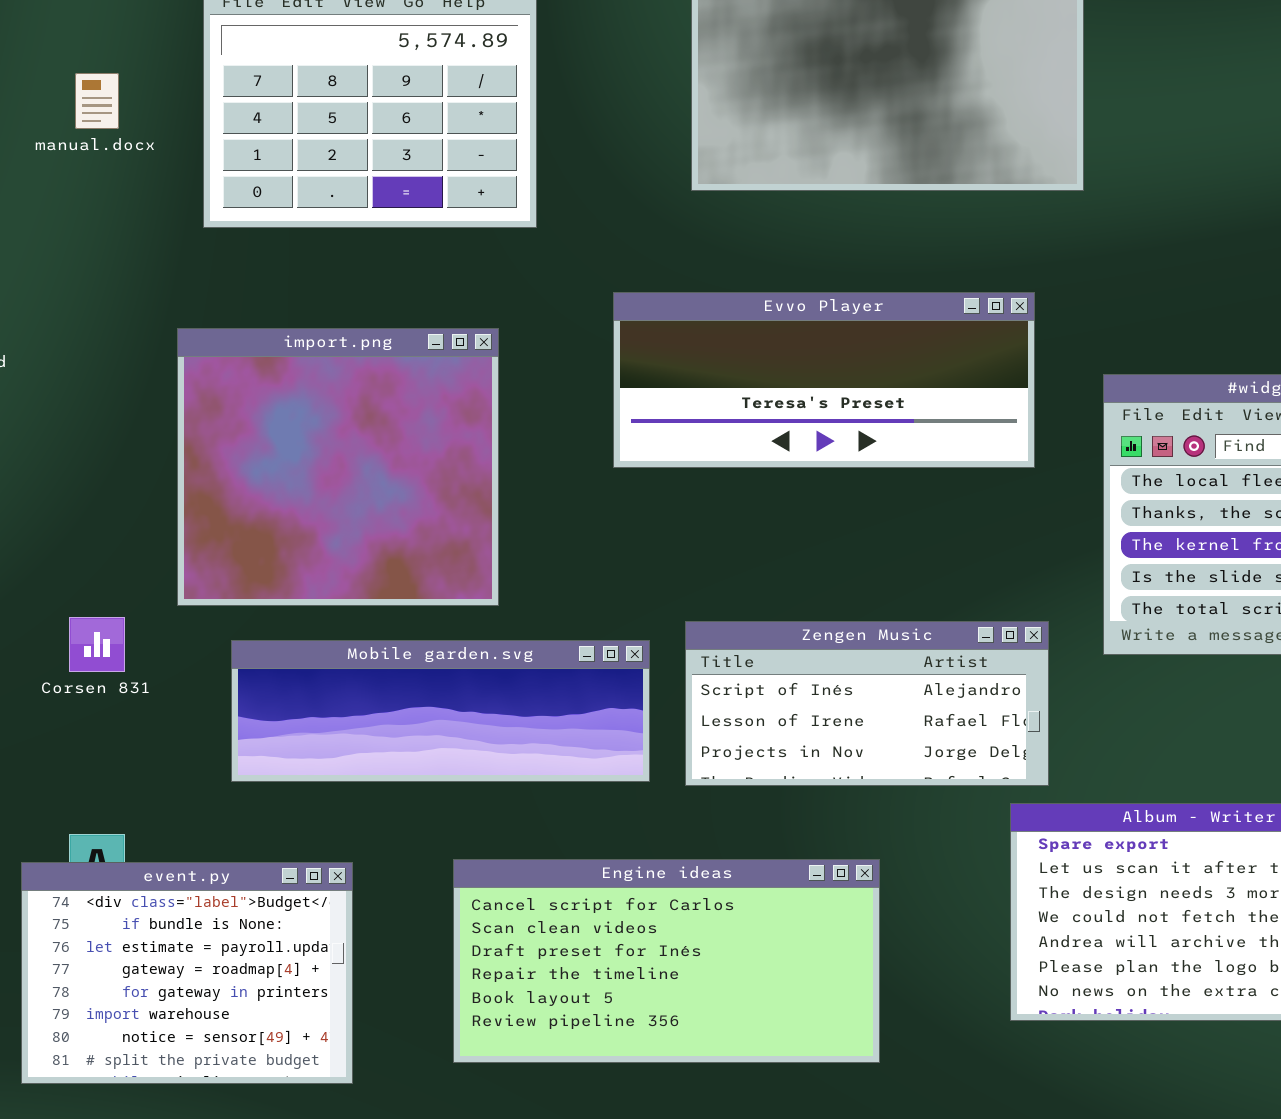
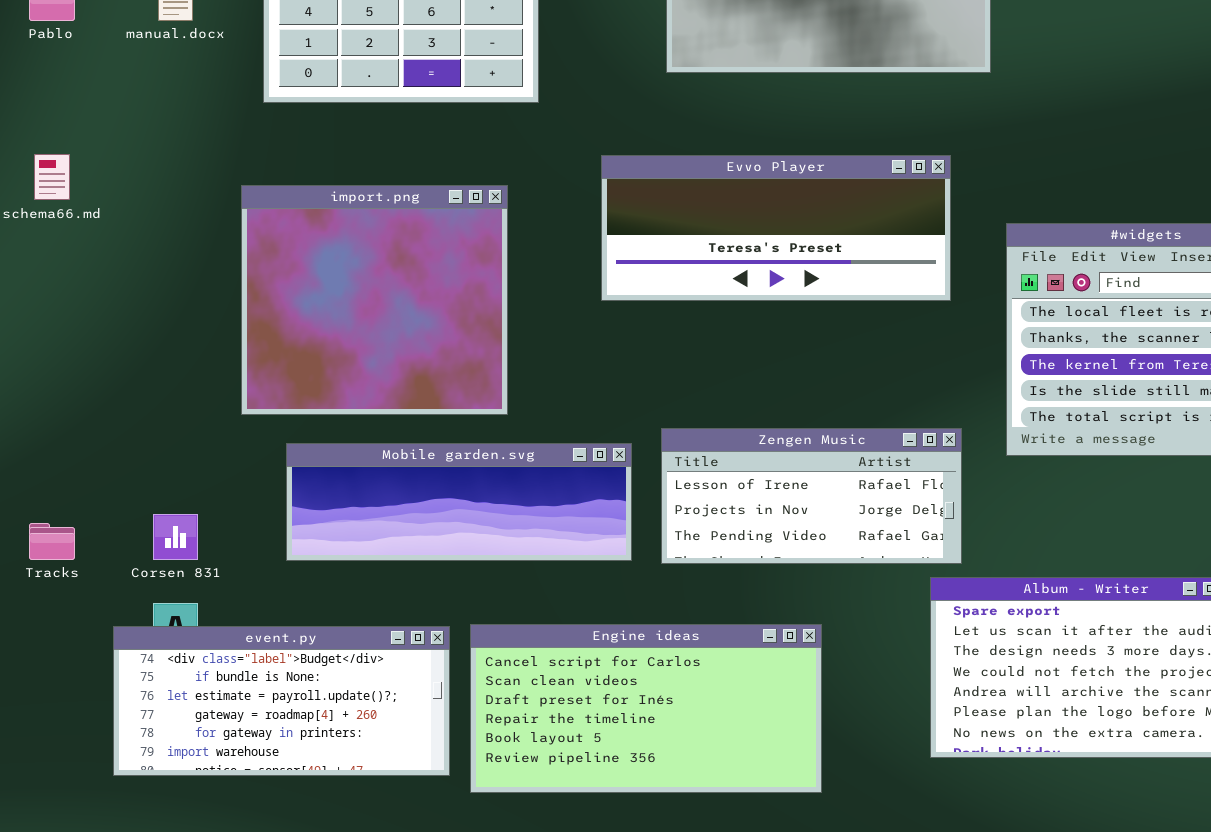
Corsen 831: [69,617,125,672] -> [153,514,198,560], moved
Zengen Music: [685,621,1049,786] -> [661,428,962,564], scrolled down 1 row
event.py: [21,862,353,1084] -> [113,626,450,776], resized

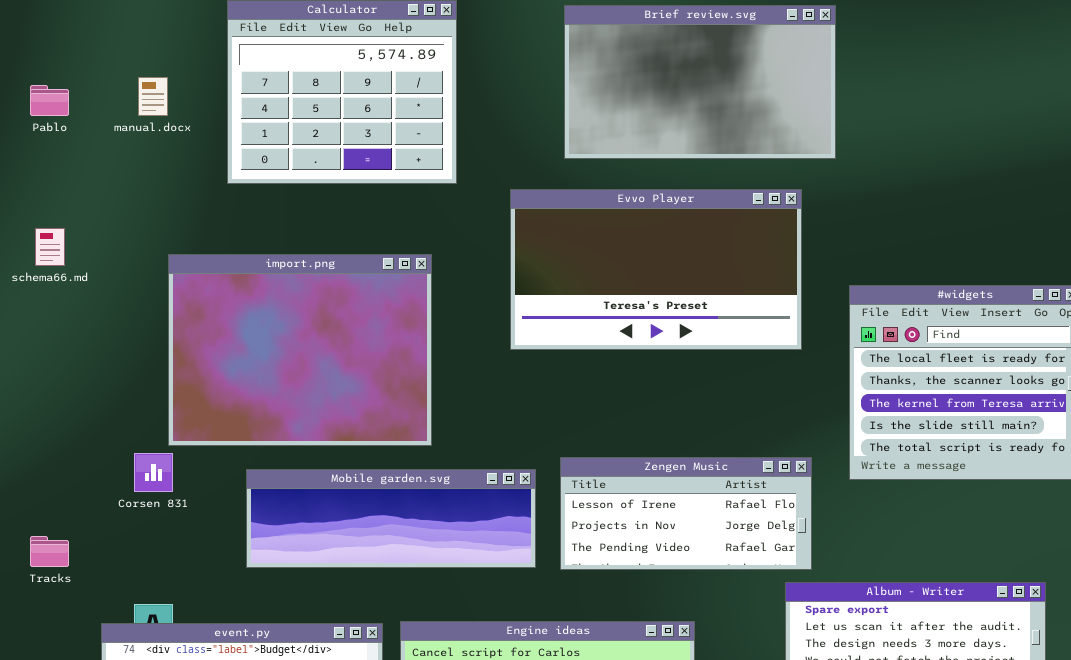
Evvo Player: [601,155,951,301] -> [510,189,802,350], resized
import.png: [241,185,508,415] -> [168,254,432,446], resized
Corsen 831: [153,514,198,560] -> [134,453,173,492], moved

